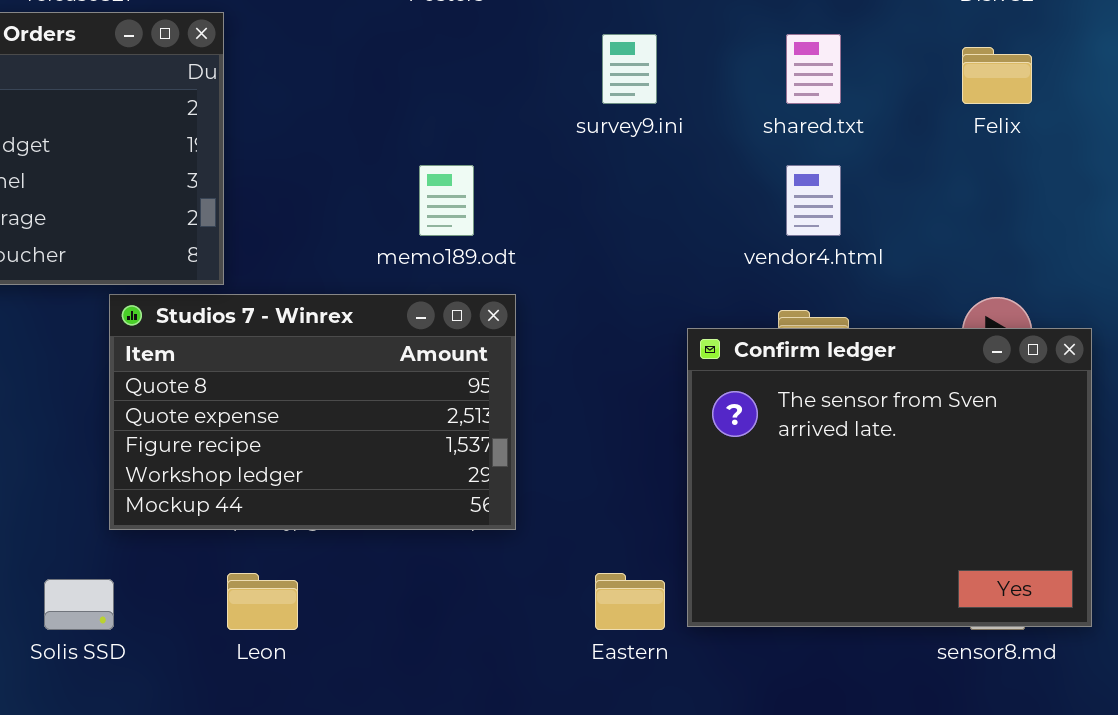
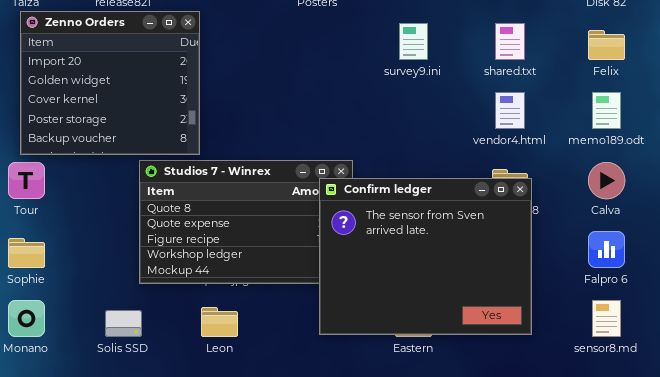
memo189.odt: [419,165,474,236] -> [592,92,621,129], moved
Confirm ledger: [687,328,1092,627] -> [319,178,532,335], moved

